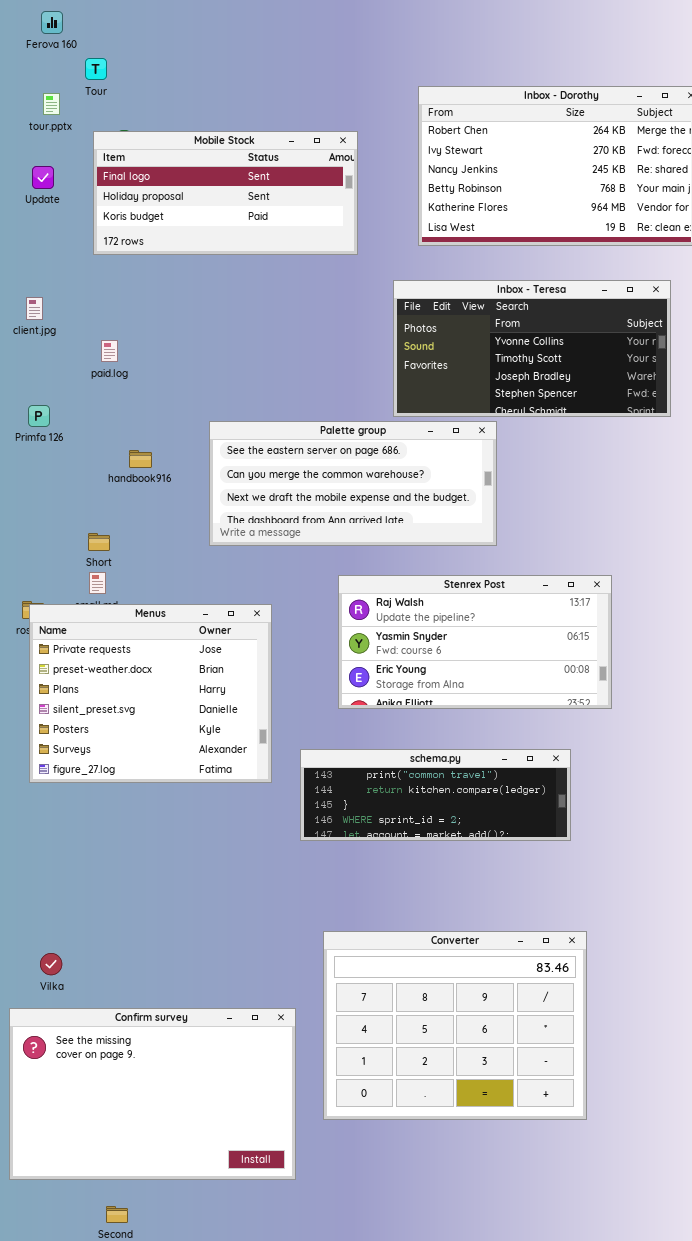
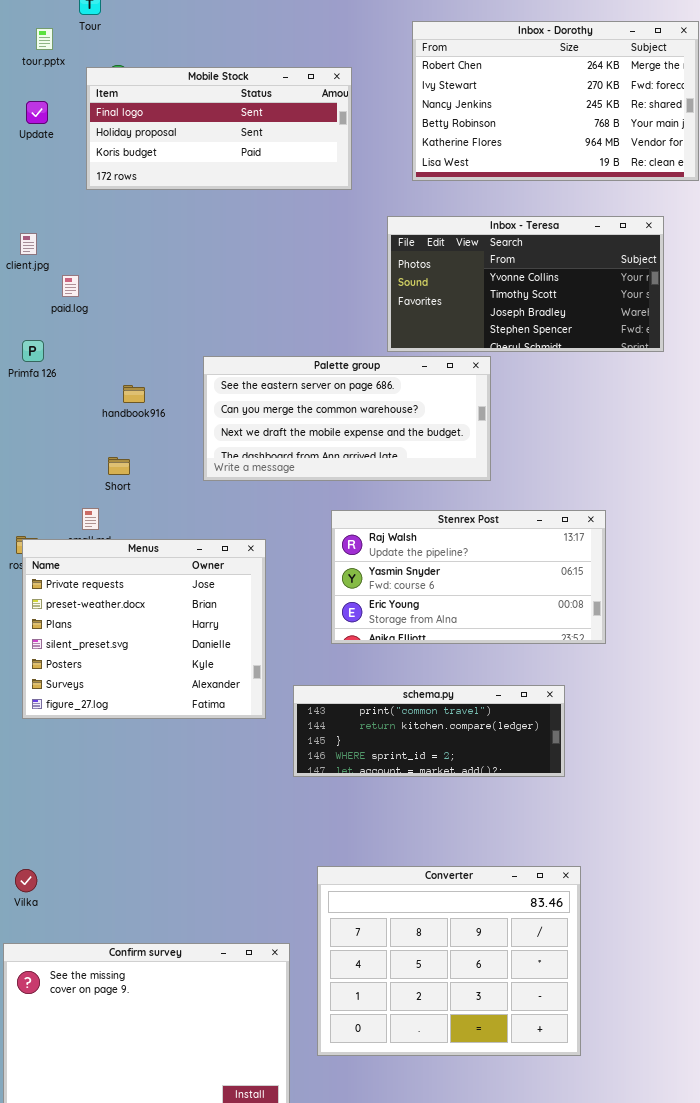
paid.log: [101,340,118,362] -> [62,275,79,297], moved
Short: [88,533,110,551] -> [108,457,130,475], moved
Vilka: [40,953,62,975] -> [15,869,37,892], moved

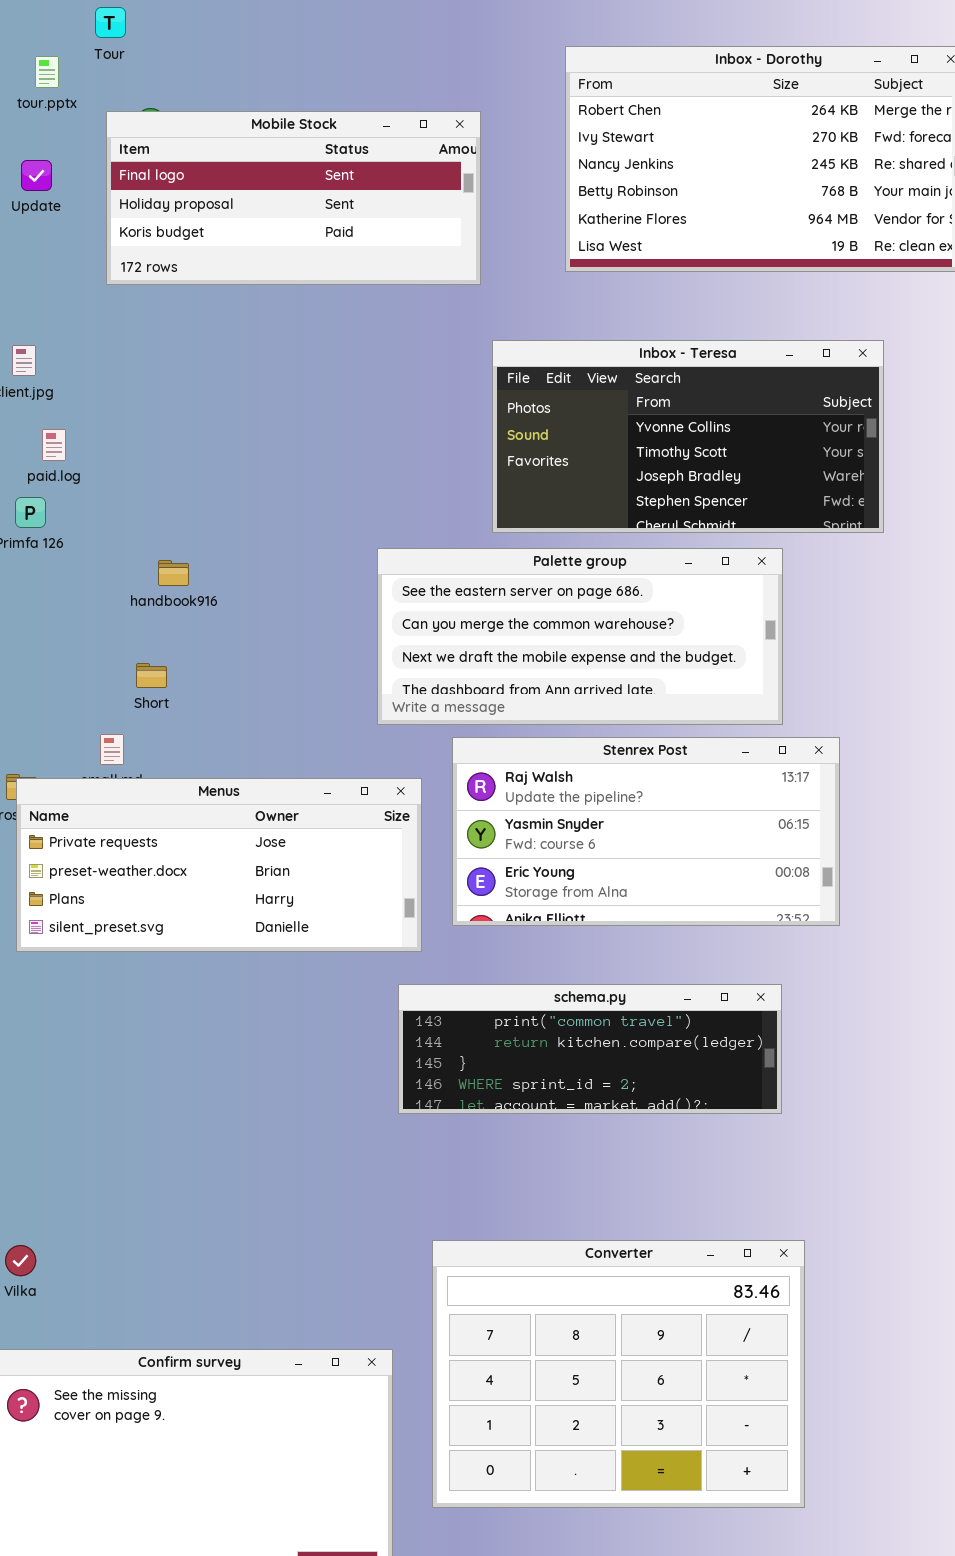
Inbox - Teresa: [387,216,664,352] -> [492,340,884,533], moved
paid.log: [62,275,79,297] -> [42,429,66,461], moved
Palette group: [203,356,491,481] -> [377,548,783,725], moved
Menus: [22,539,266,719] -> [16,778,422,952], resized

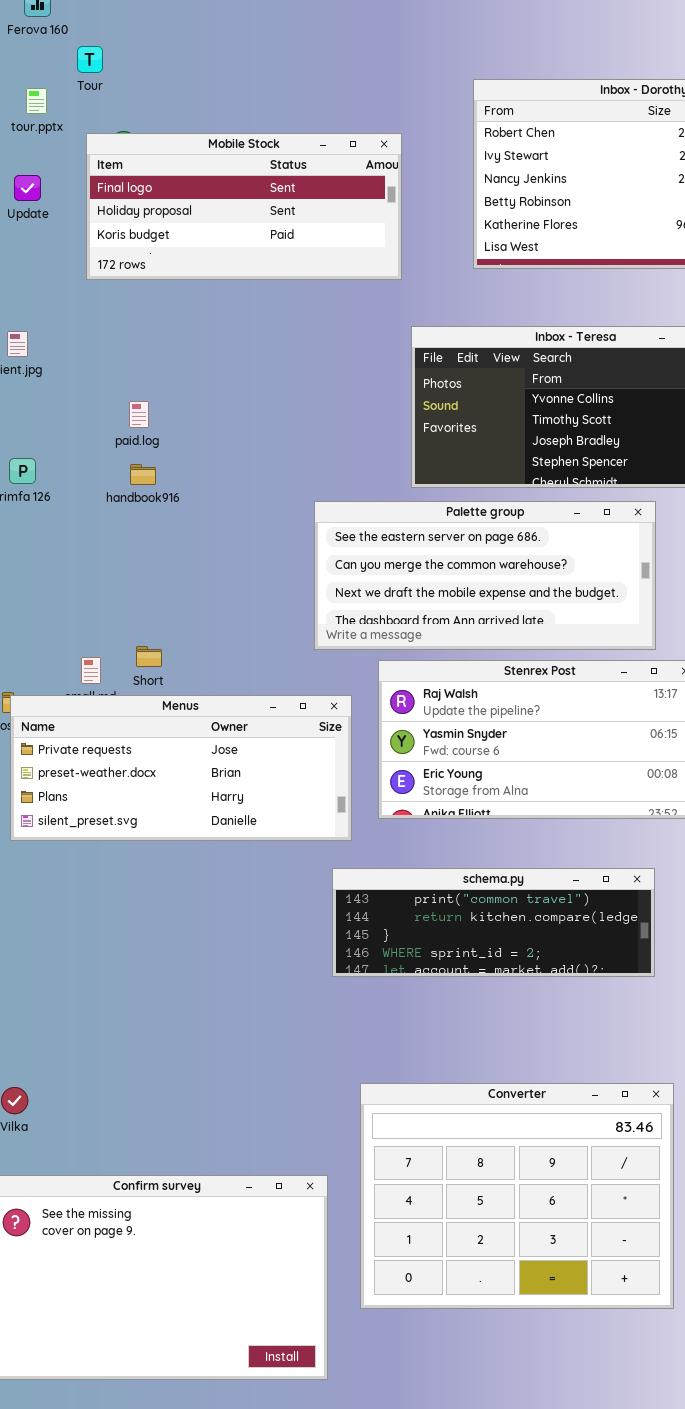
paid.log: [42,429,66,461] -> [129,401,149,428], moved
handbook916: [158,560,189,586] -> [130,464,156,485], moved
Short: [136,663,167,688] -> [136,646,162,667], moved

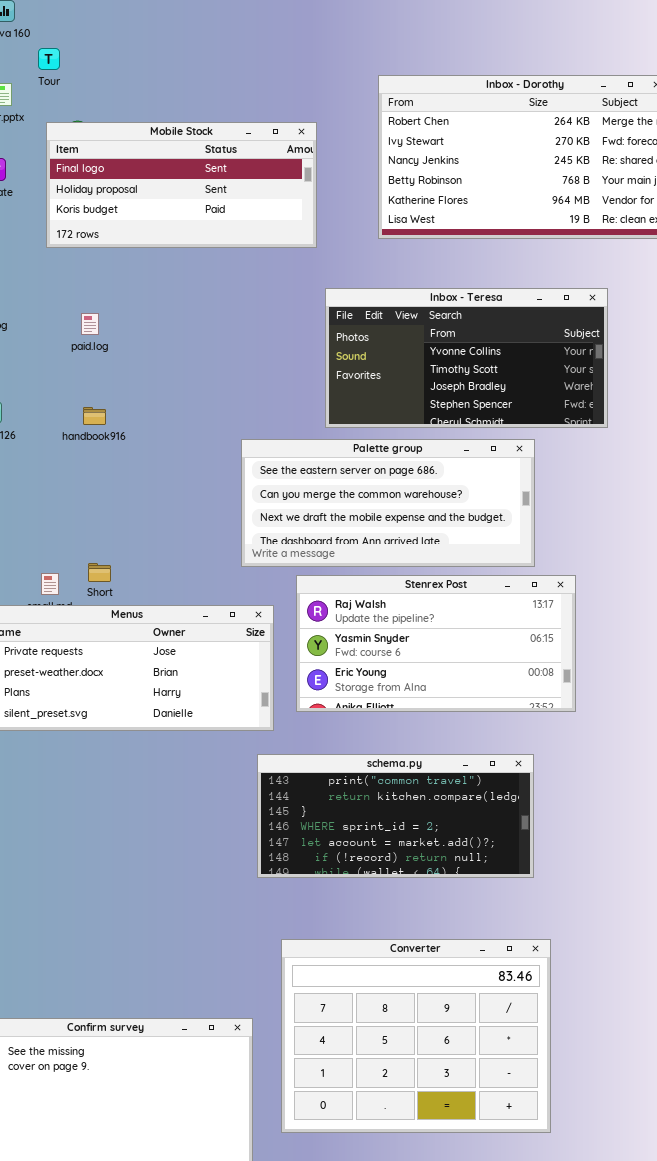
paid.log: [129,401,149,428] -> [81,313,99,335], moved
schema.py: [332,868,655,977] -> [257,754,534,878], resized

